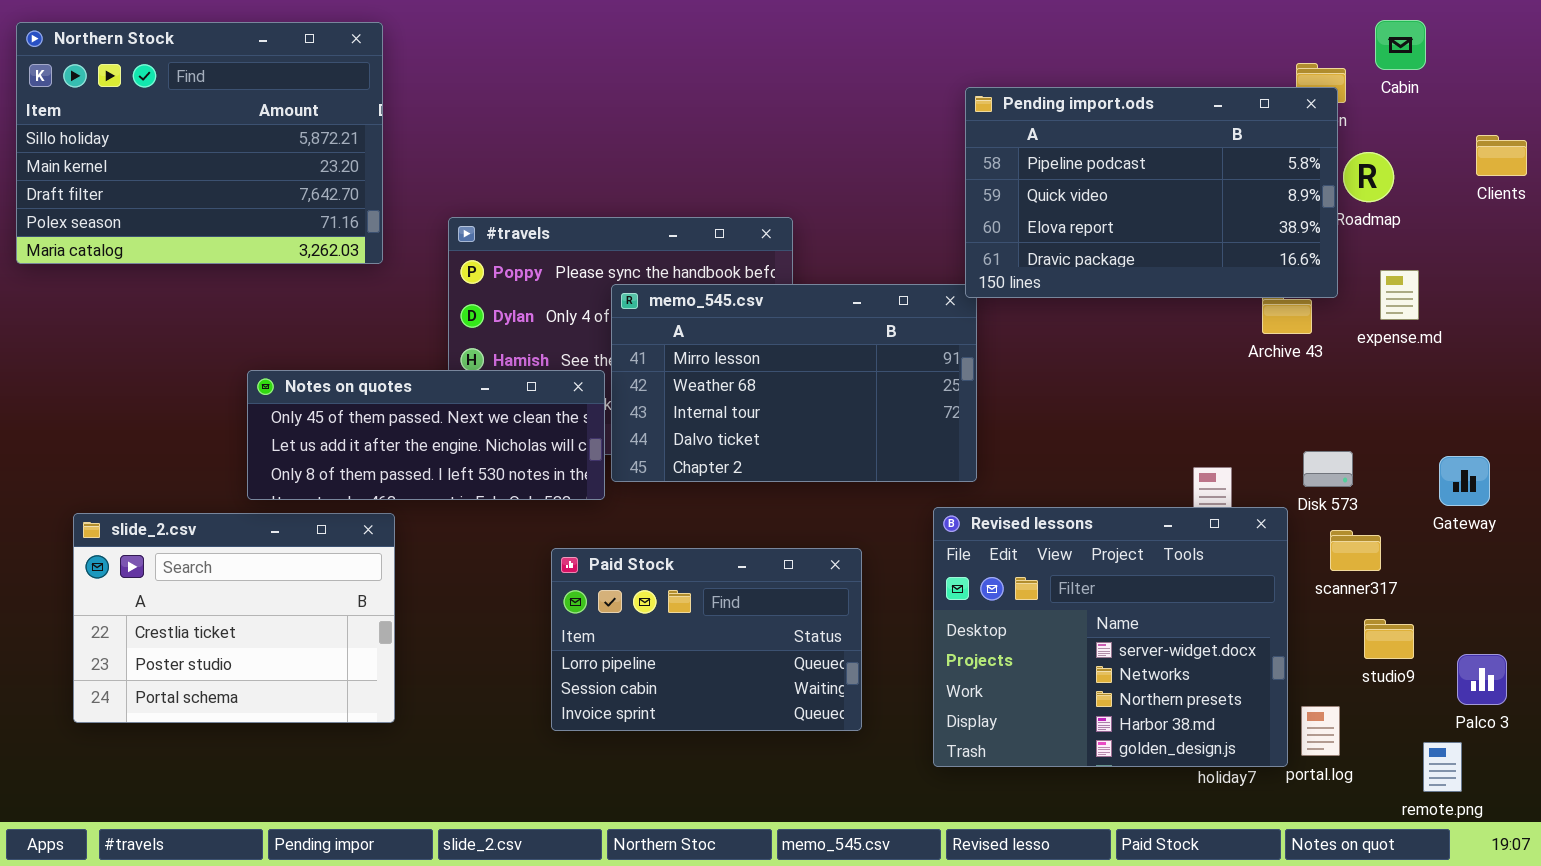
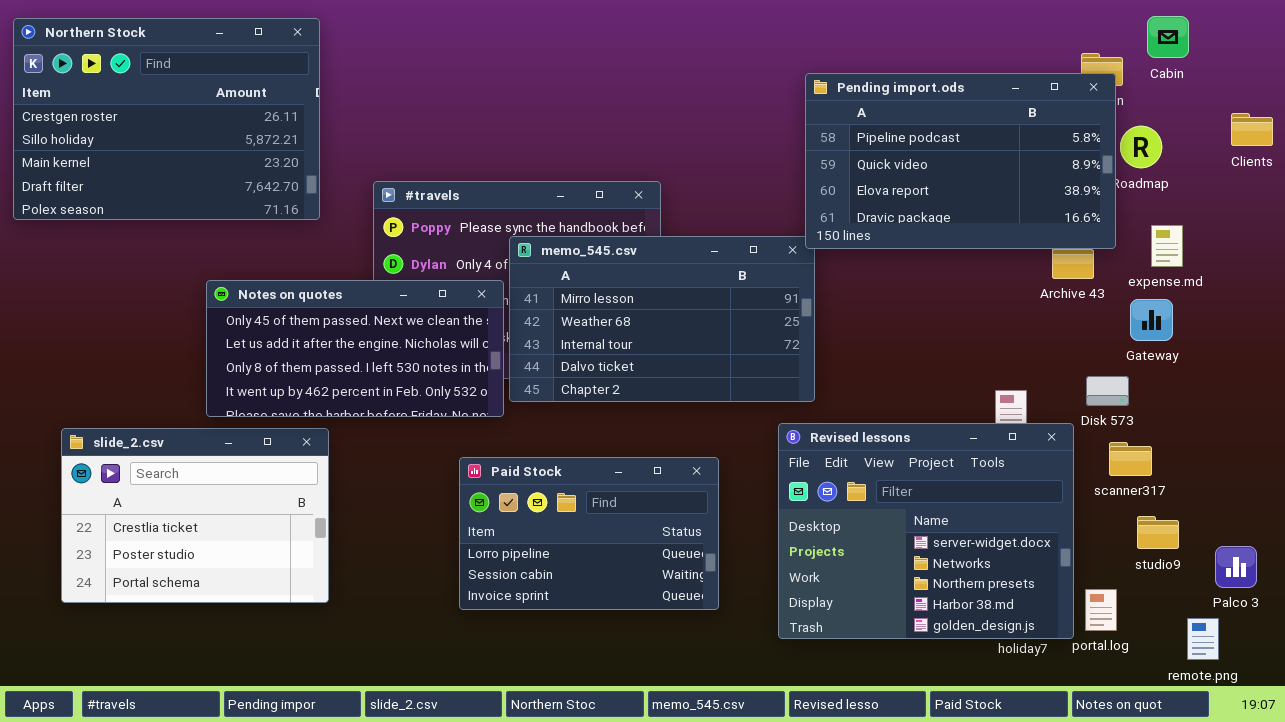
Northern Stock: [16,22,383,264] -> [13,18,320,220], scrolled up 1 row
Notes on quotes: [247,370,605,500] -> [206,280,504,417], resized
Gateway: [1439,456,1490,506] -> [1130,299,1173,341], moved

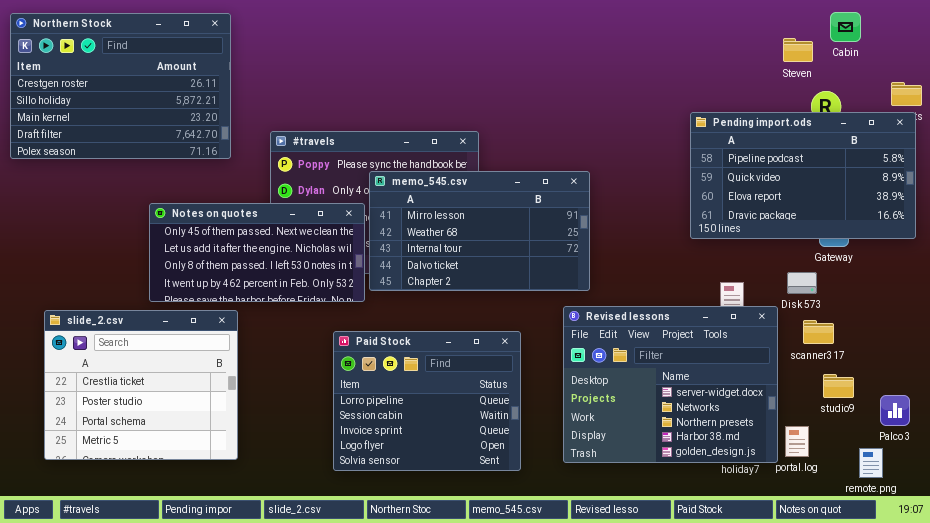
Pending import.ods: [805,73,1116,249] -> [690,112,916,239], moved
slide_2.csv: [61,428,329,603] -> [44,310,238,460], resized
Paid Stock: [459,457,719,610] -> [333,331,521,471], resized

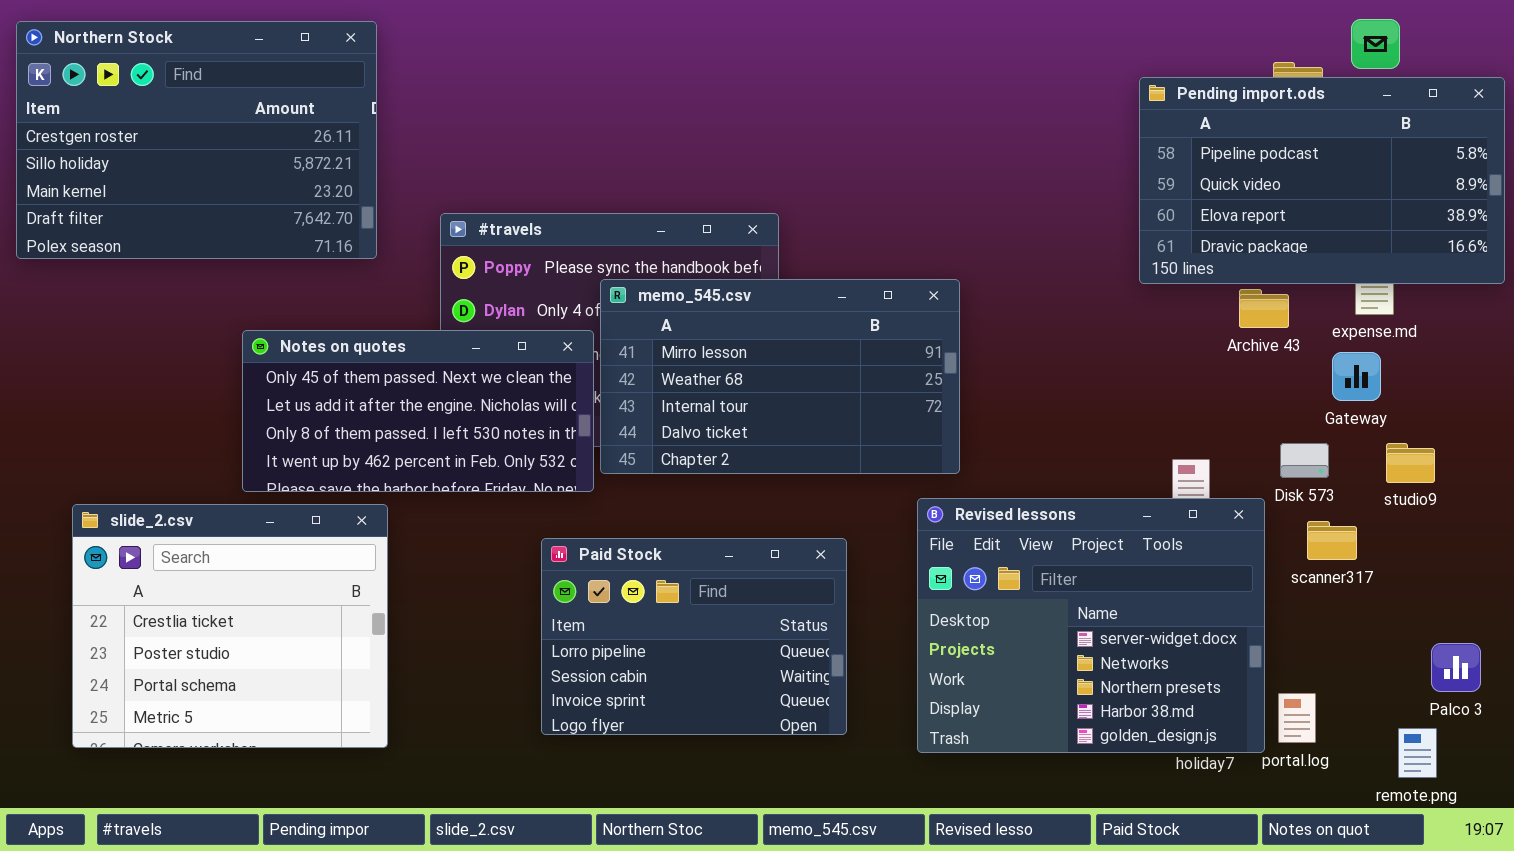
Pending import.ods: [690,112,916,239] -> [1139,77,1505,284], moved
Paid Stock: [333,331,521,471] -> [541,538,847,735], resized
studio9: [823,374,854,398] -> [1386,443,1435,483], moved

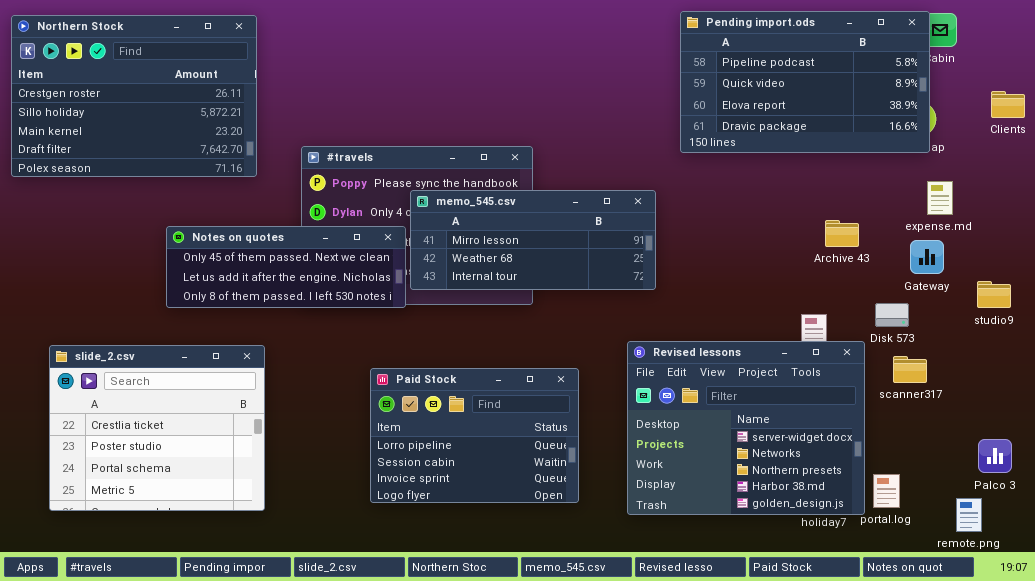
Pending import.ods: [1139,77,1505,284] -> [680,11,930,153], moved
memo_545.csv: [600,279,960,474] -> [410,190,656,290], resized
Archive 43: [1239,289,1289,328] -> [825,220,859,247], moved
Notes on quotes: [242,330,594,492] -> [166,226,406,308], resized
studio9: [1386,443,1435,483] -> [977,281,1011,308], moved

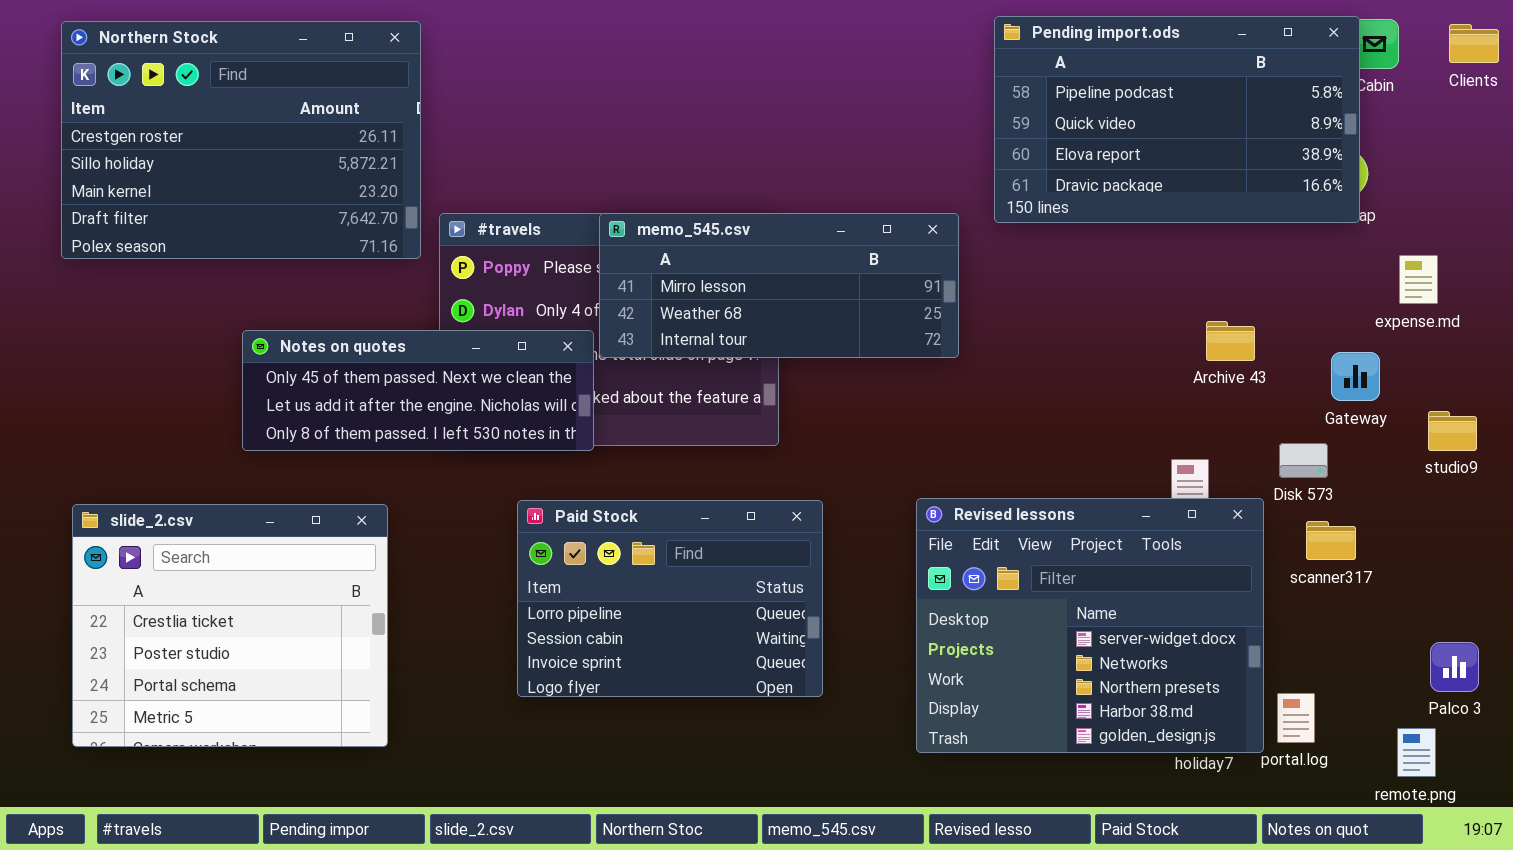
Northern Stock: [11,15,257,177] -> [61,21,421,259], moved
Clients: [991,91,1025,118] -> [1449,24,1499,63], moved
expense.md: [927,181,953,215] -> [1399,255,1438,304], moved
memo_545.csv: [410,190,656,290] -> [599,213,959,358], moved
Paid Stock: [370,368,579,503] -> [517,500,823,697], moved

